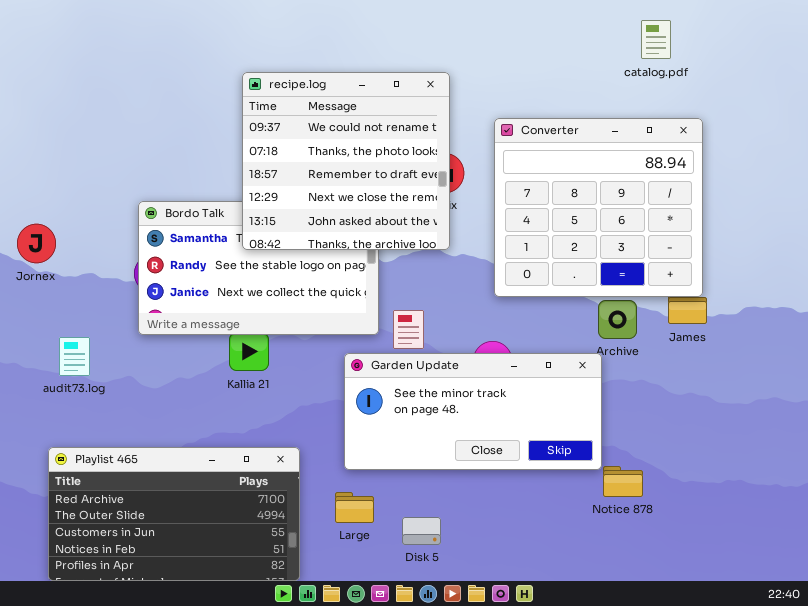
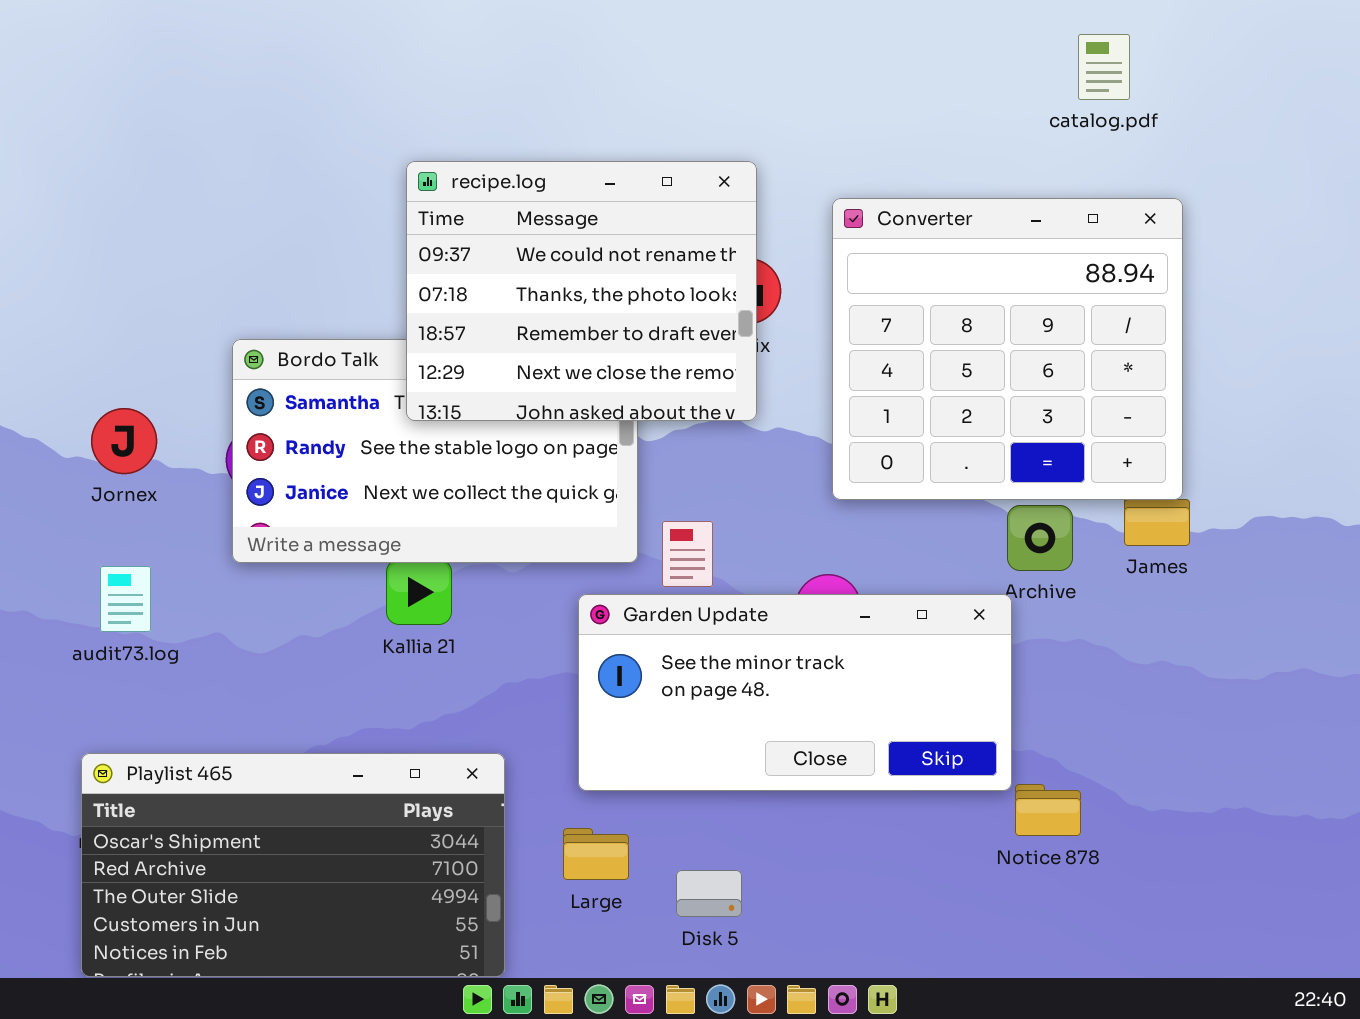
recipe.log: [242,72,450,250] -> [406,161,757,421], resized
Jornex: [17,224,56,263] -> [91,408,157,474], moved
Playlist 465: [48,447,300,581] -> [81,753,505,977], scrolled up 1 row

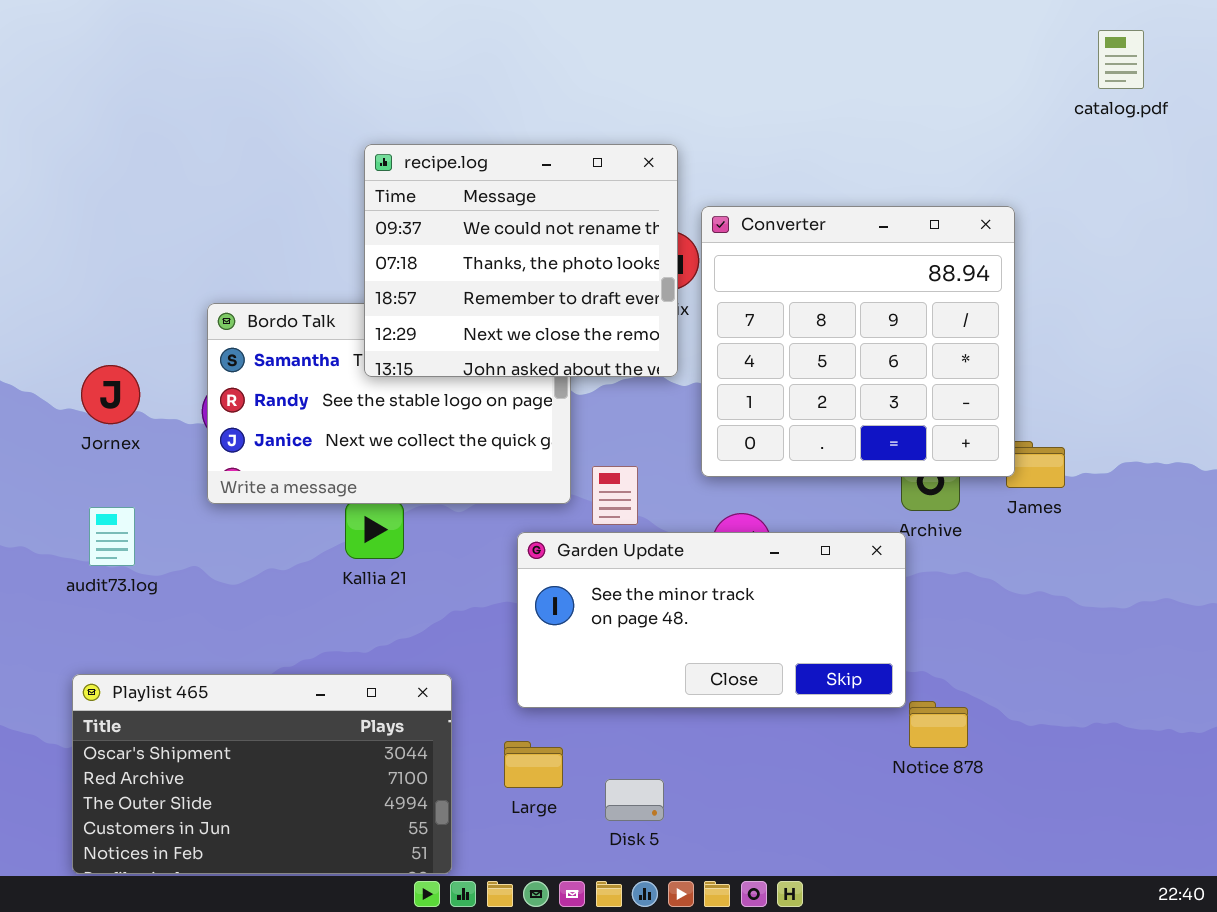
catalog.pdf: [1078,34,1130,100] -> [1098,30,1144,89], moved
Converter: [832,198,1183,500] -> [701,206,1015,477], moved

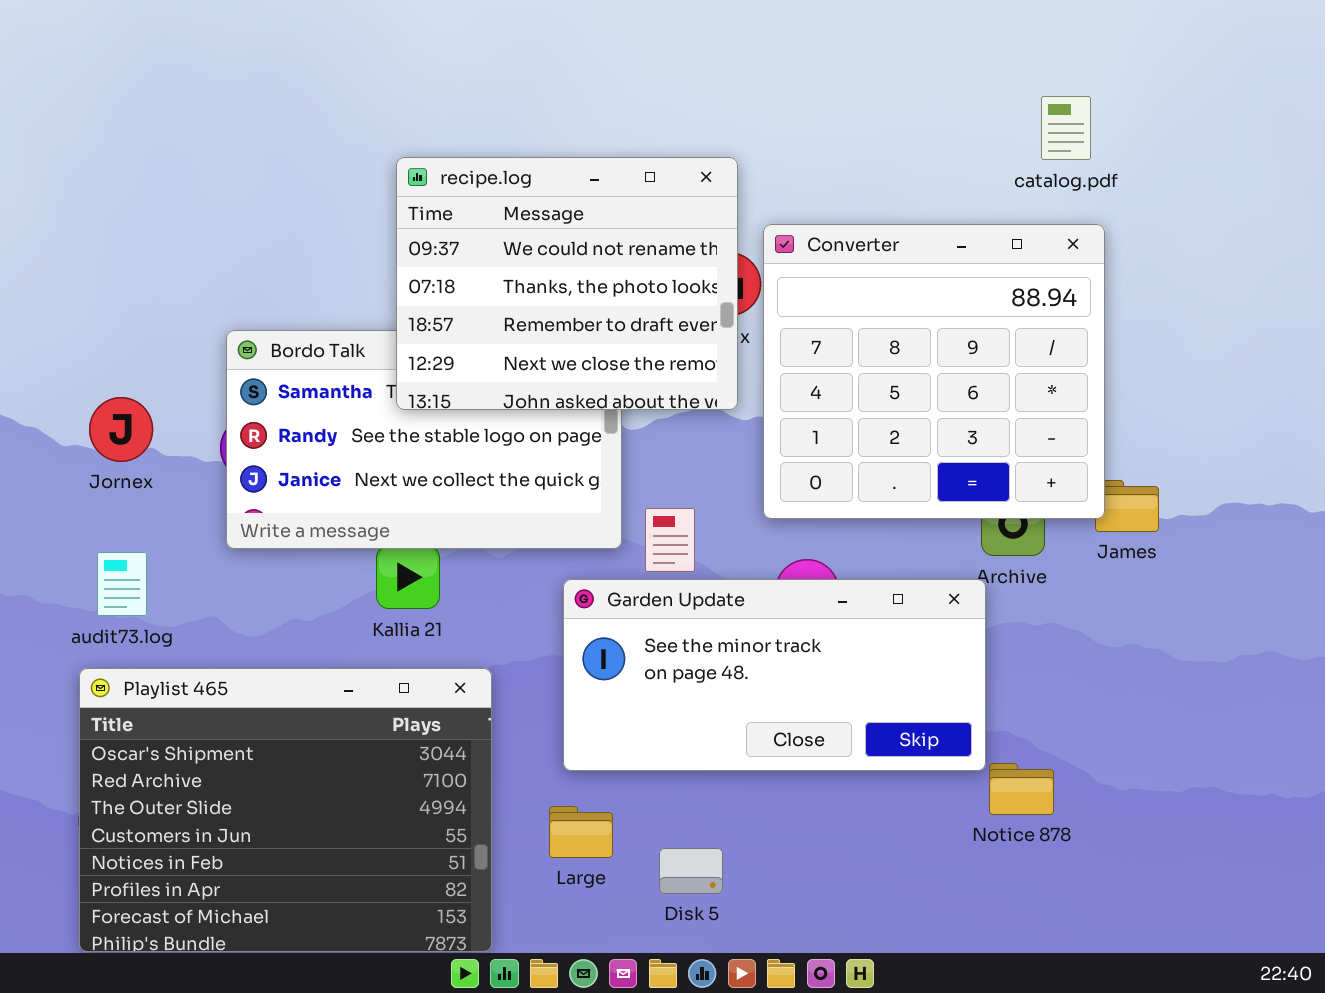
catalog.pdf: [1098,30,1144,89] -> [1041,96,1091,160], moved
Playlist 465: [72,674,452,874] -> [79,668,492,952], resized

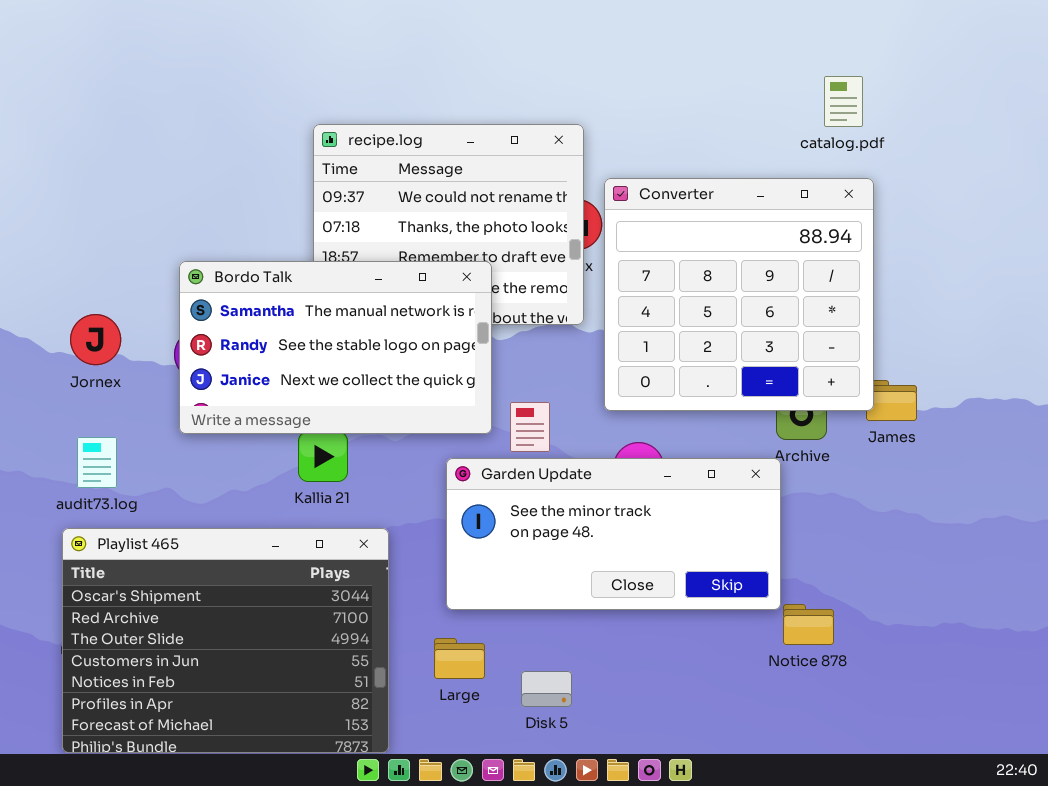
Bordo Talk: [226,330,622,549] -> [179,261,492,434], raised

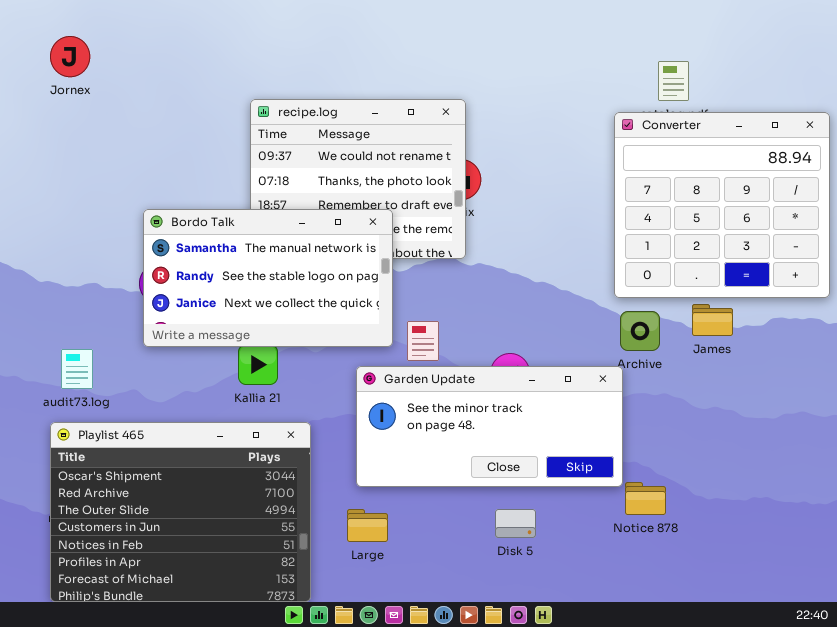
Converter: [604,178,874,411] -> [614,112,830,298], moved
Jornex: [70,314,121,365] -> [50,36,90,77], moved
Disk 5: [521,671,572,707] -> [495,509,536,538], moved

